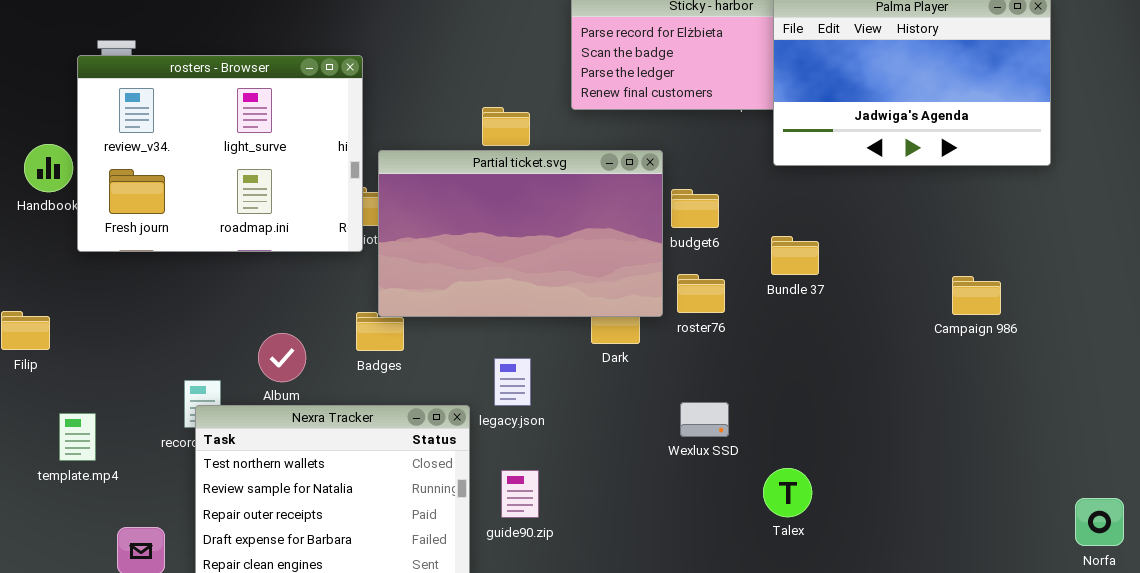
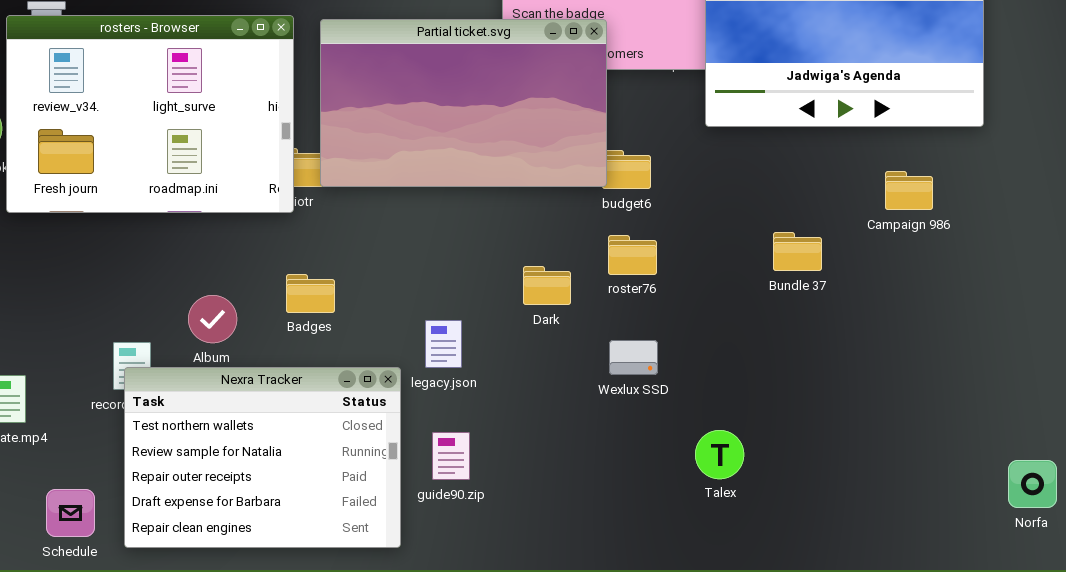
Partial ticket.svg: [378,150,663,317] -> [320,19,607,187], moved
Bundle 37: [771,236,819,275] -> [773,232,822,271], moved
Campaign 986: [952,276,1001,315] -> [885,171,933,210], moved
Wexlux SSD: [680,402,729,437] -> [609,340,658,375], moved

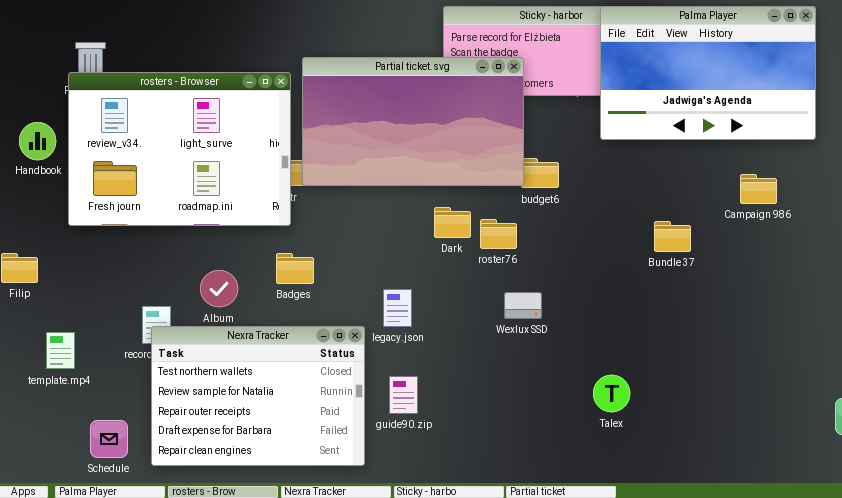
rosters - Browser: [6,15,294,213] -> [68,72,291,226], moved
roster76: [608,235,657,275] -> [480,219,517,249], moved
Dark: [523,266,571,305] -> [434,207,471,238], moved
Wexlux SSD: [609,340,658,375] -> [504,292,542,319], moved

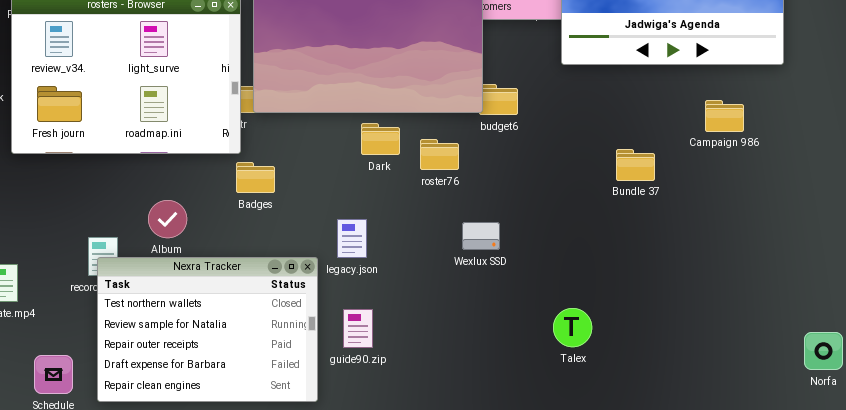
Dark: [434,207,471,238] -> [361,123,400,155], moved
roster76: [480,219,517,249] -> [420,139,459,170], moved
Badges: [276,253,314,284] -> [236,162,275,193], moved

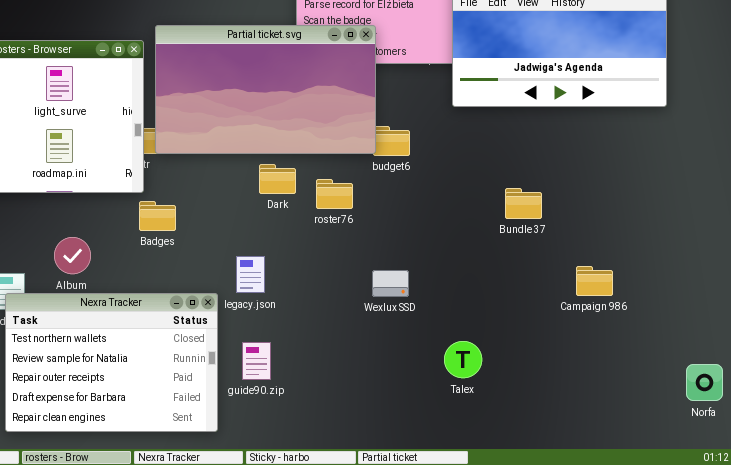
Campaign 986: [705,100,744,132] -> [576,266,613,296], moved
Wexlux SSD: [462,222,500,250] -> [372,270,409,297], moved

